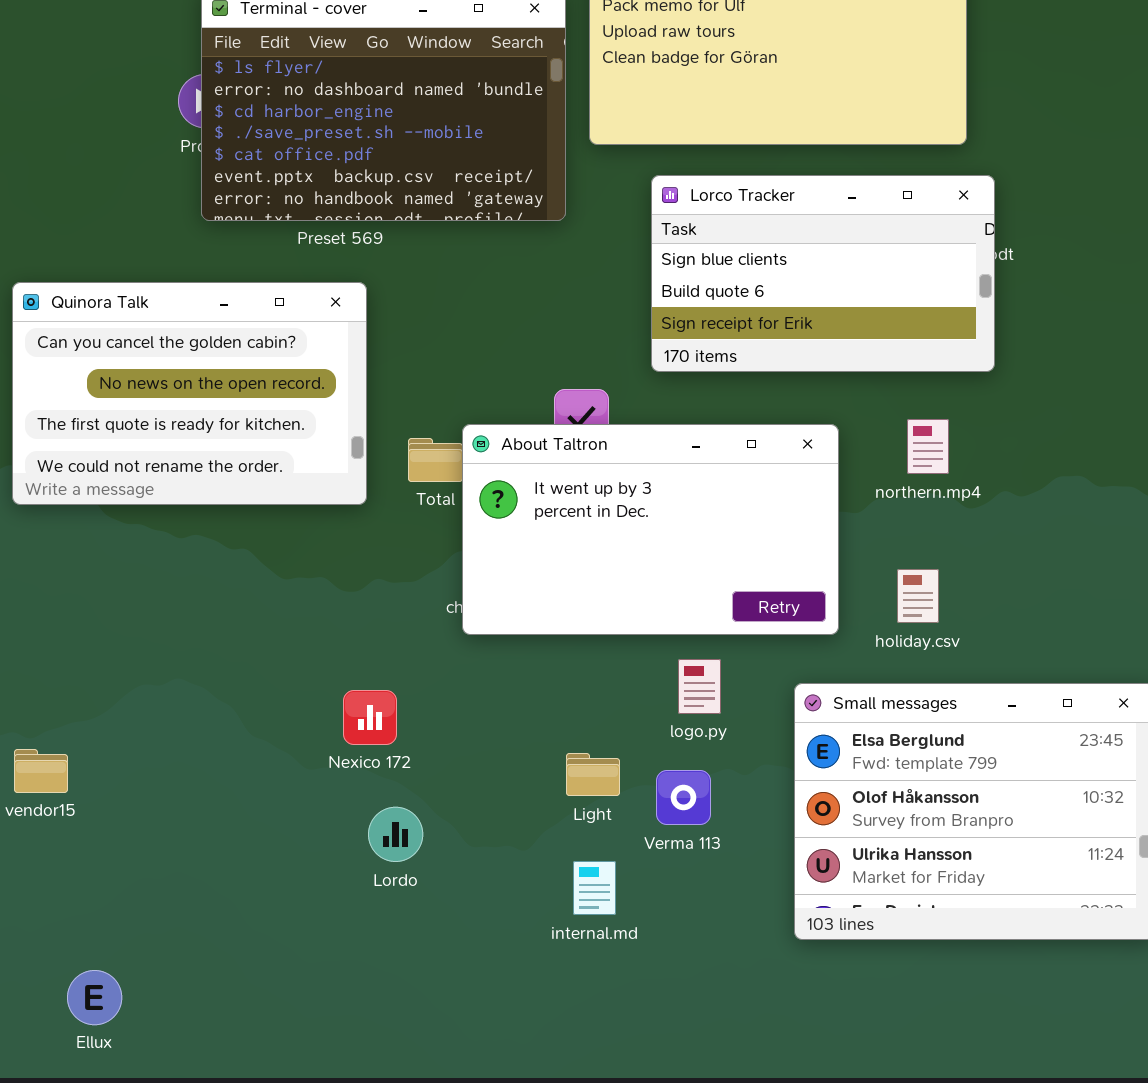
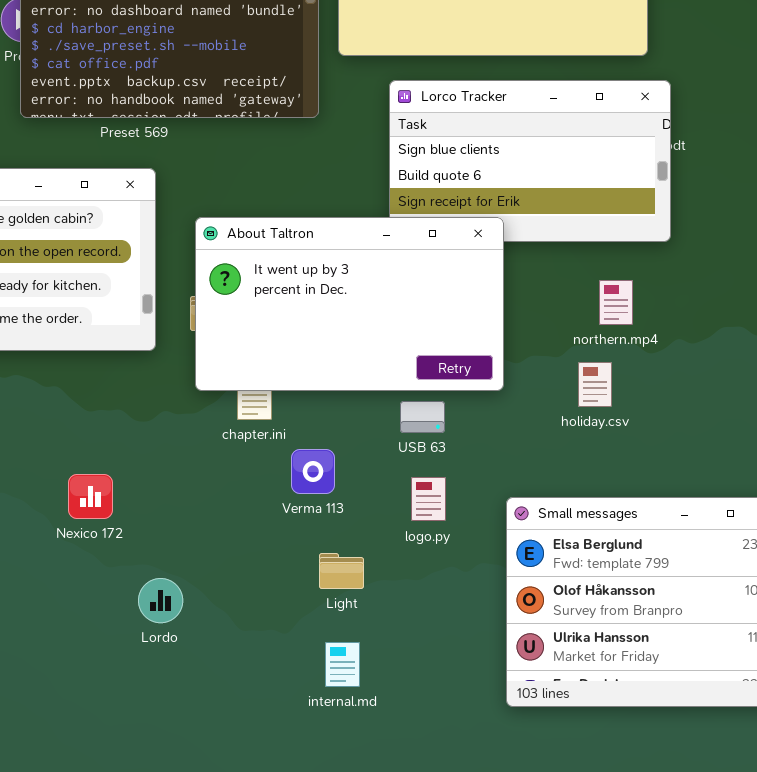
About Taltron: [462,424,839,635] -> [195,217,504,391], moved
holiday.csv: [897,569,939,623] -> [578,362,612,407], moved
Nexico 172: [343,690,397,745] -> [68,474,113,519], moved
Verma 113: [656,770,711,825] -> [291,449,335,494], moved
Lordo: [368,807,423,862] -> [138,578,183,623], moved

